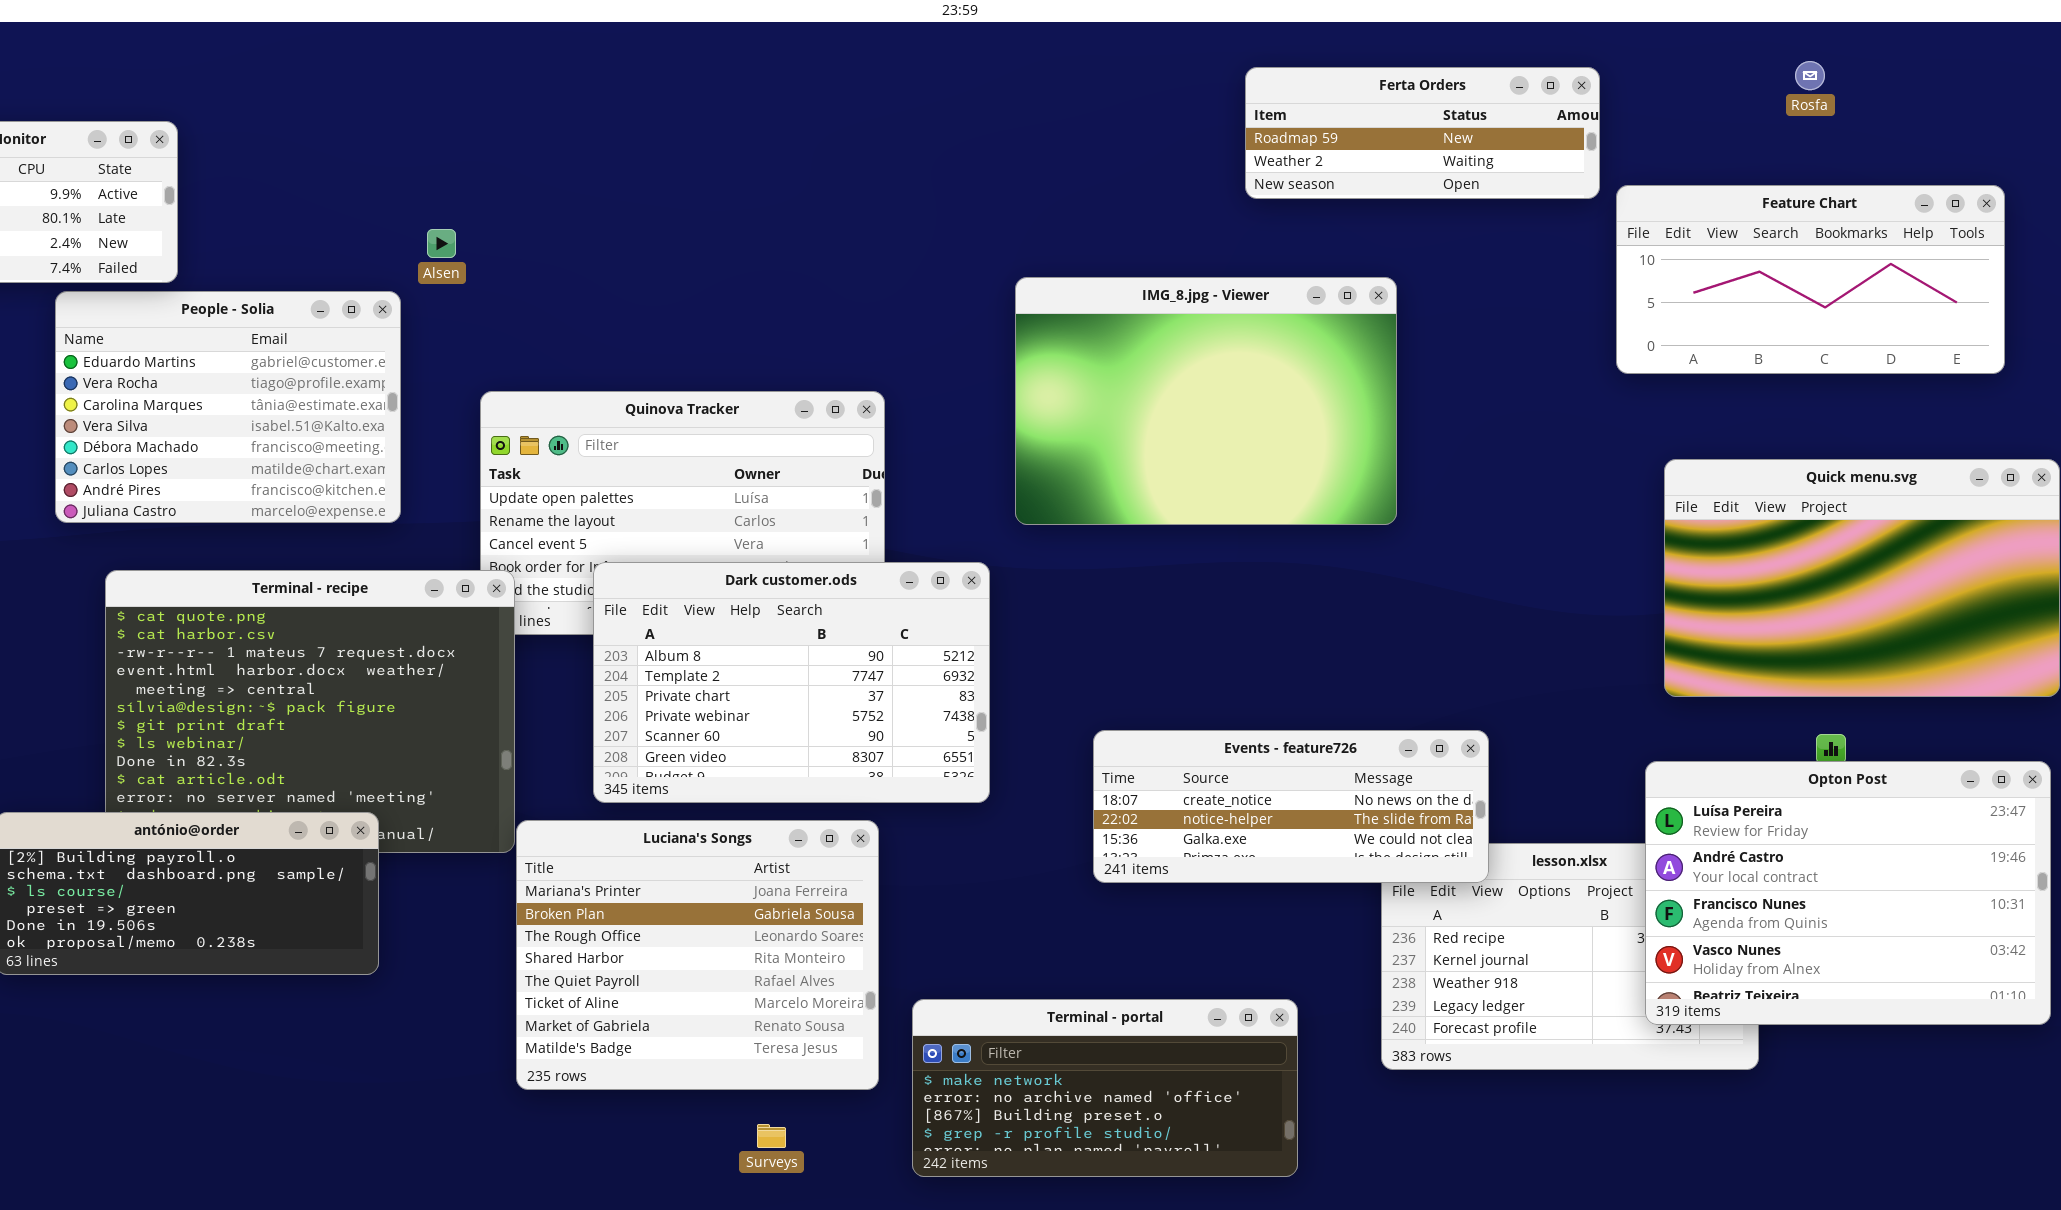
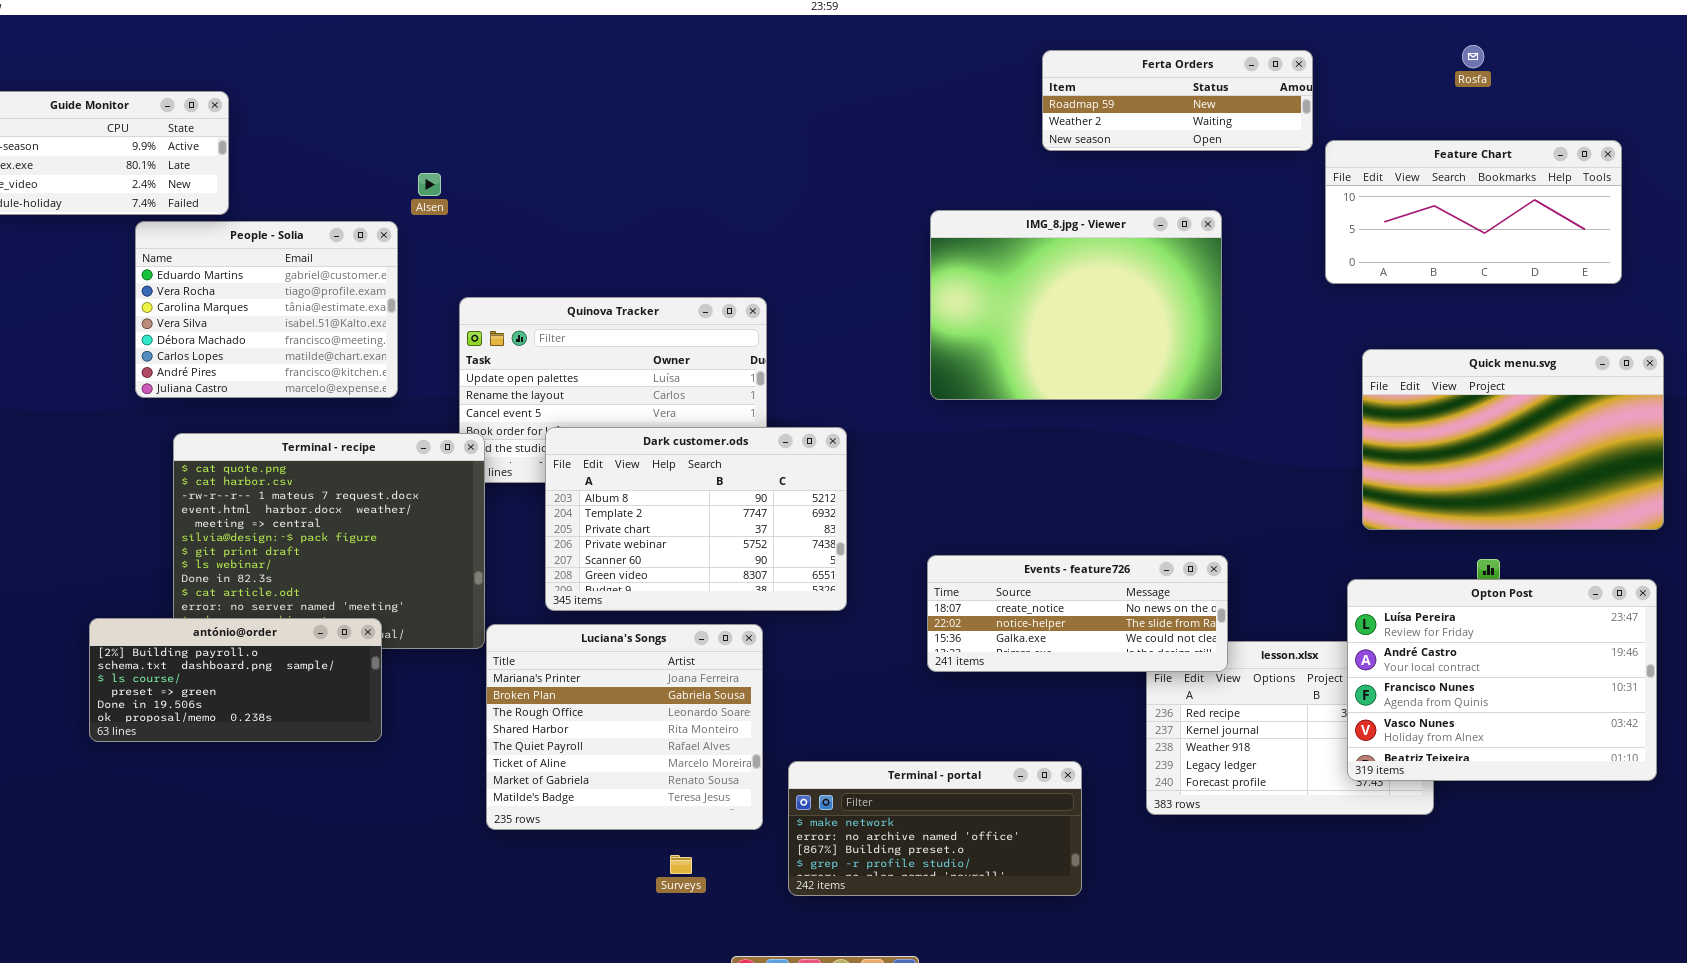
IMG_8.jpg - Viewer: [1015,277,1397,525] -> [930,210,1222,400], moved

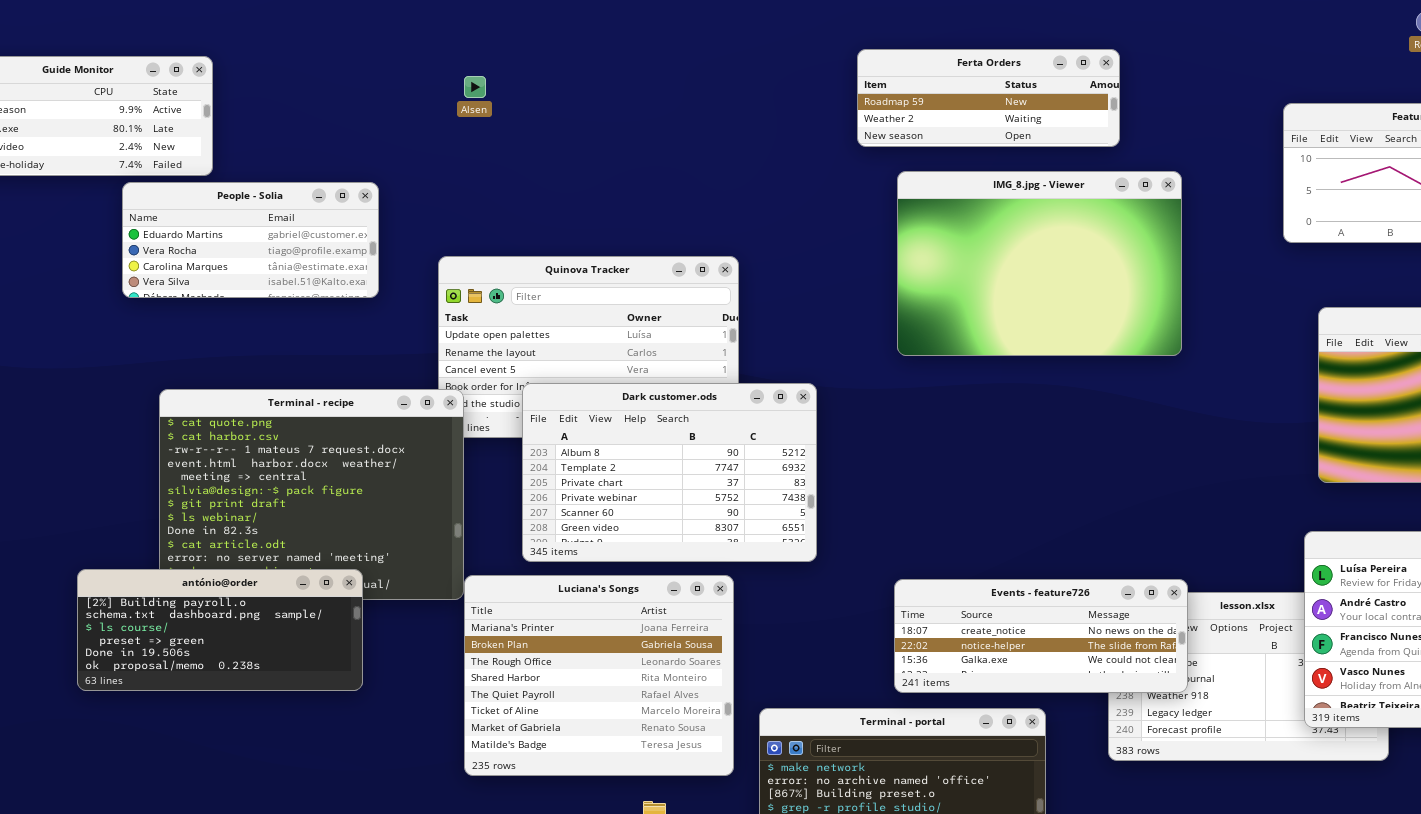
Ferta Orders: [1042,50,1313,151] -> [857,49,1120,147], moved
Alsen: [418,173,441,196] -> [464,76,486,98], moved
People - Solia: [135,221,398,398] -> [122,182,379,298], resized
Events - feature726: [927,555,1228,672] -> [894,579,1188,693], moved

